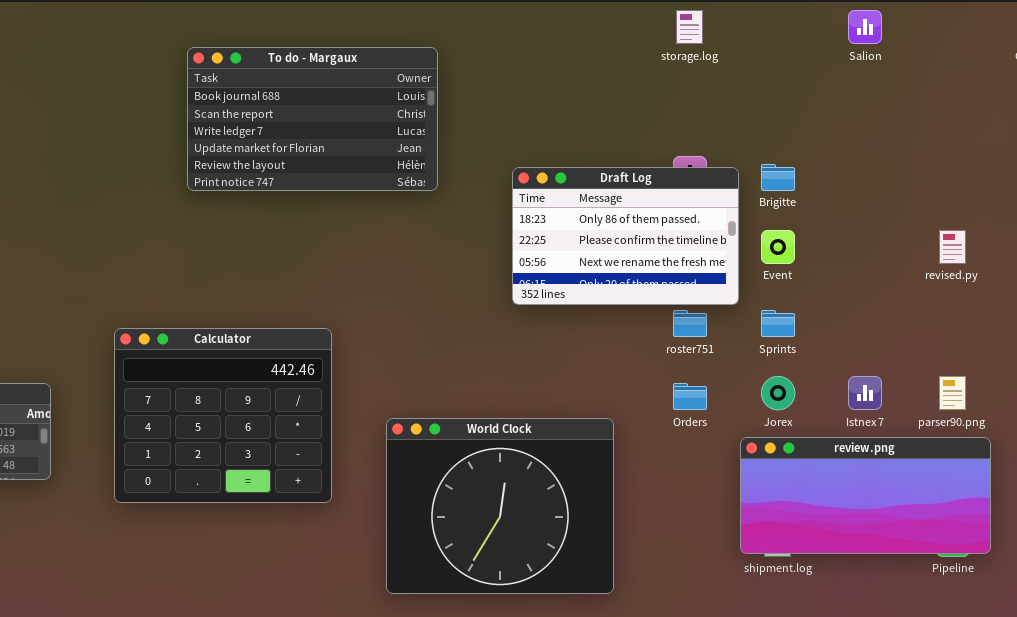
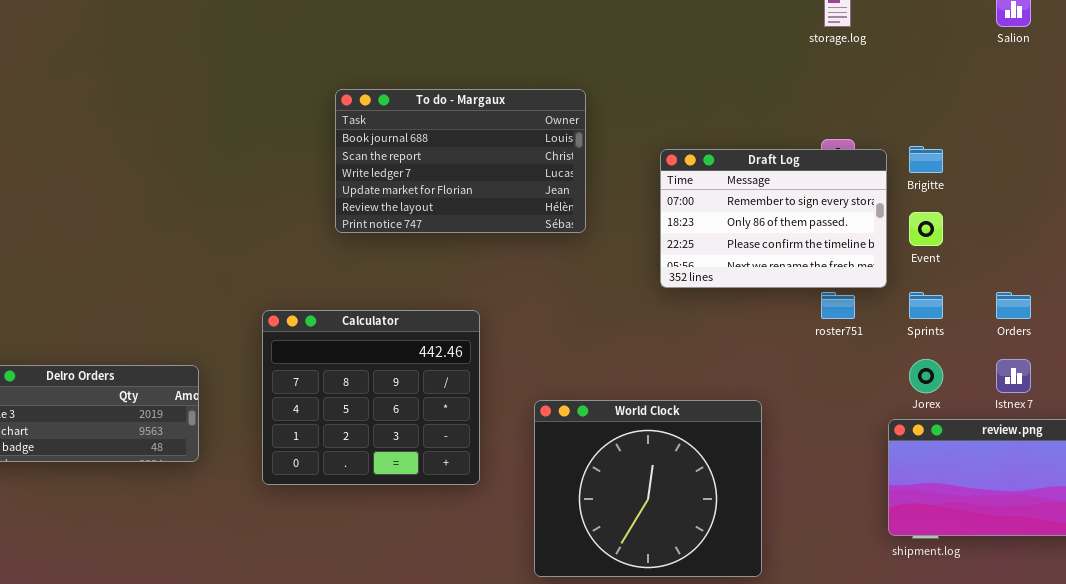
To do - Margaux: [187,47,438,191] -> [335,89,586,233], moved
Draft Log: [512,167,739,305] -> [660,149,887,288], scrolled up 1 row
Orders: [673,383,707,410] -> [996,292,1031,319], moved

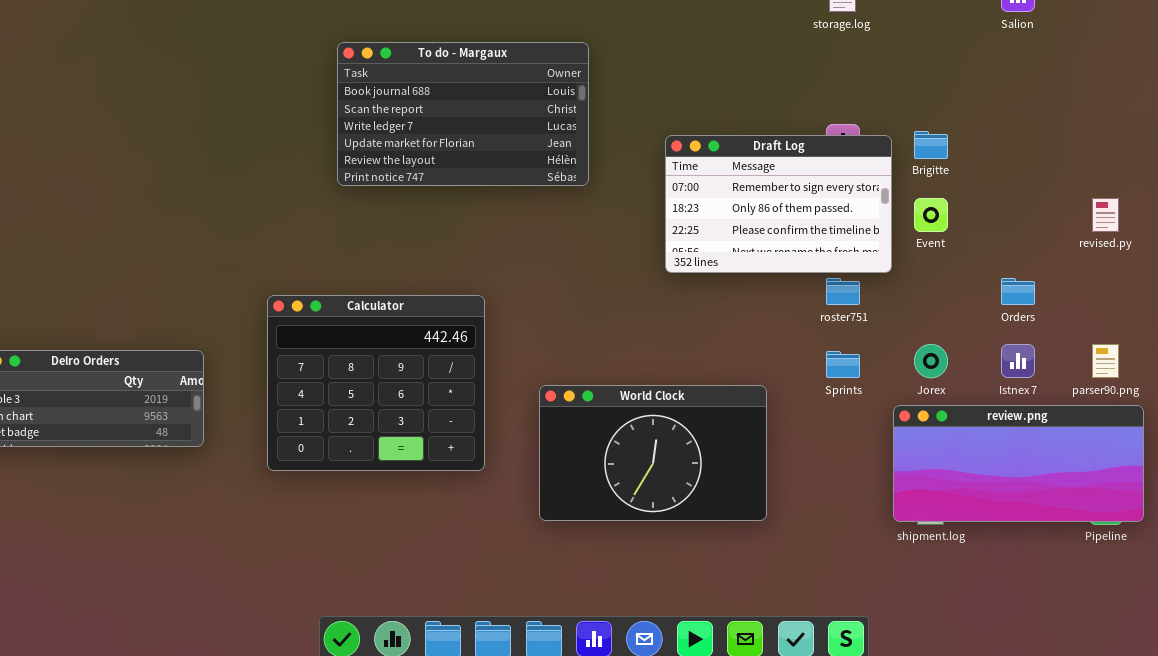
To do - Margaux: [335,89,586,233] -> [337,42,589,186], moved
Sprints: [909,292,943,319] -> [826,351,860,378], moved
World Clock: [534,400,762,577] -> [539,385,767,521], resized

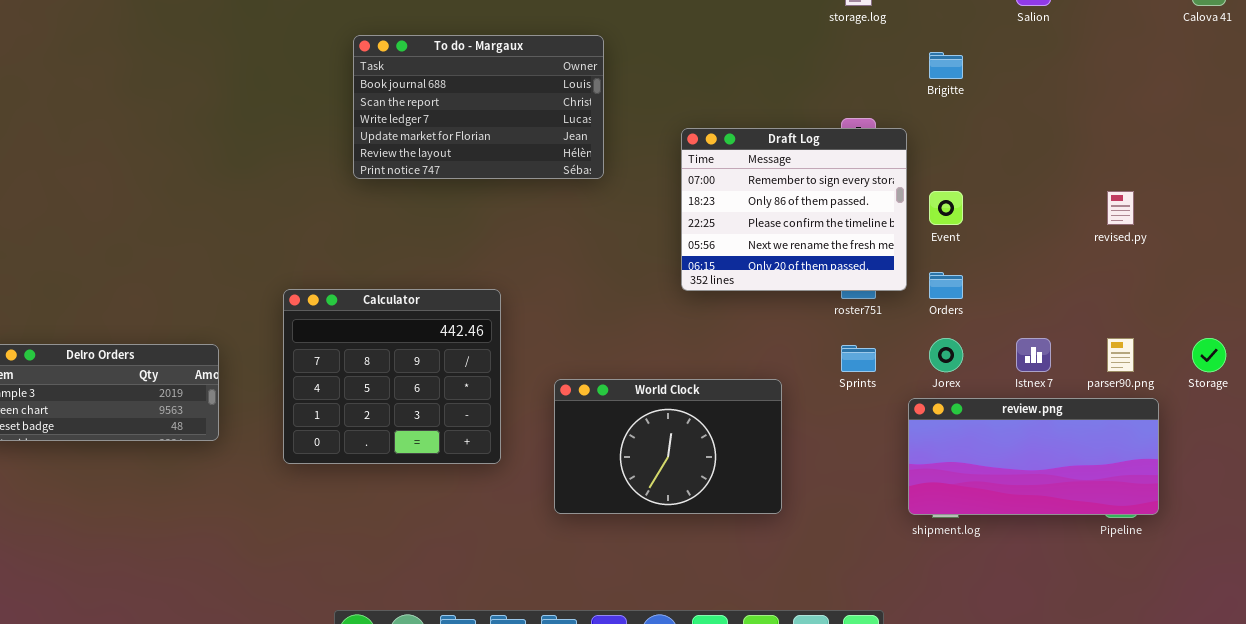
Brigitte: [914,131,948,159] -> [929,52,963,79], moved
Draft Log: [665,135,892,273] -> [681,128,907,291], resized
Orders: [1001,278,1035,305] -> [929,272,963,299], moved

